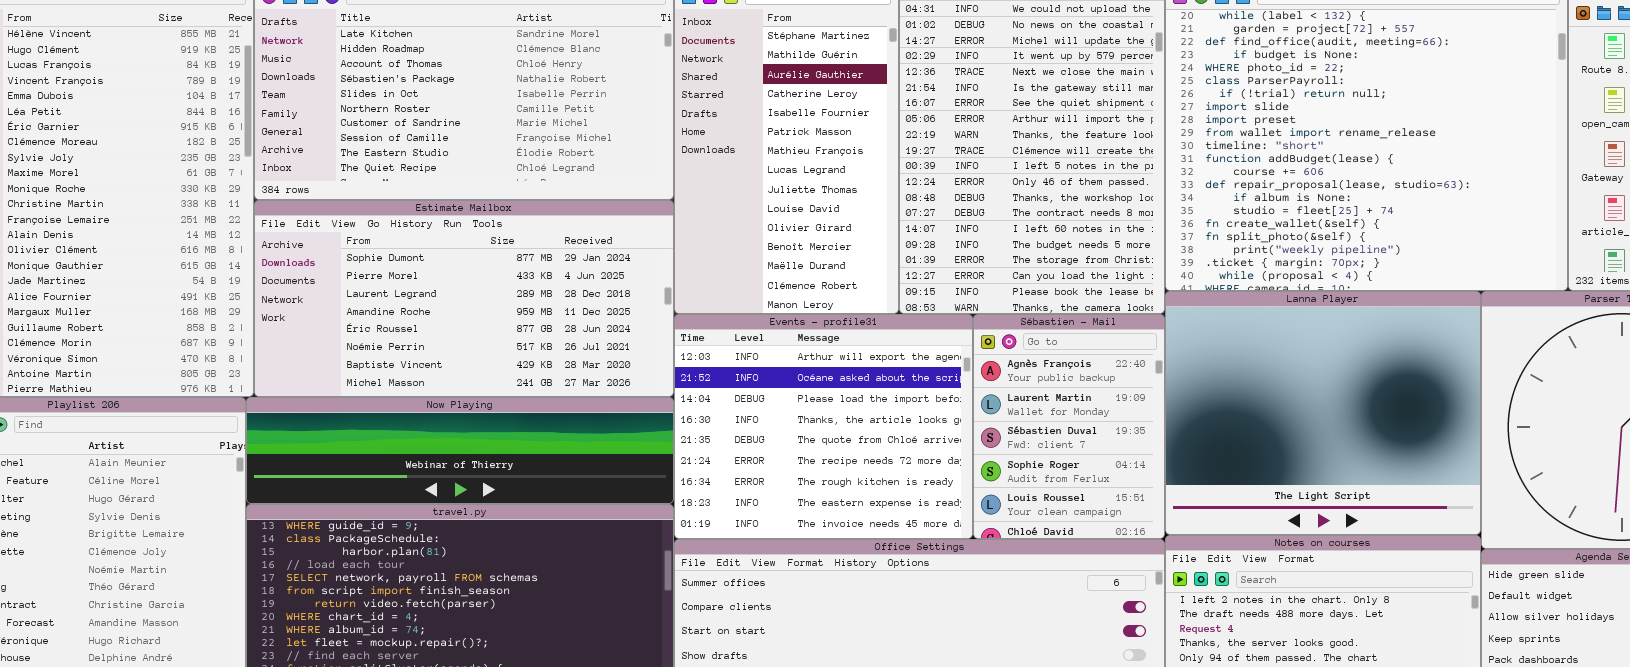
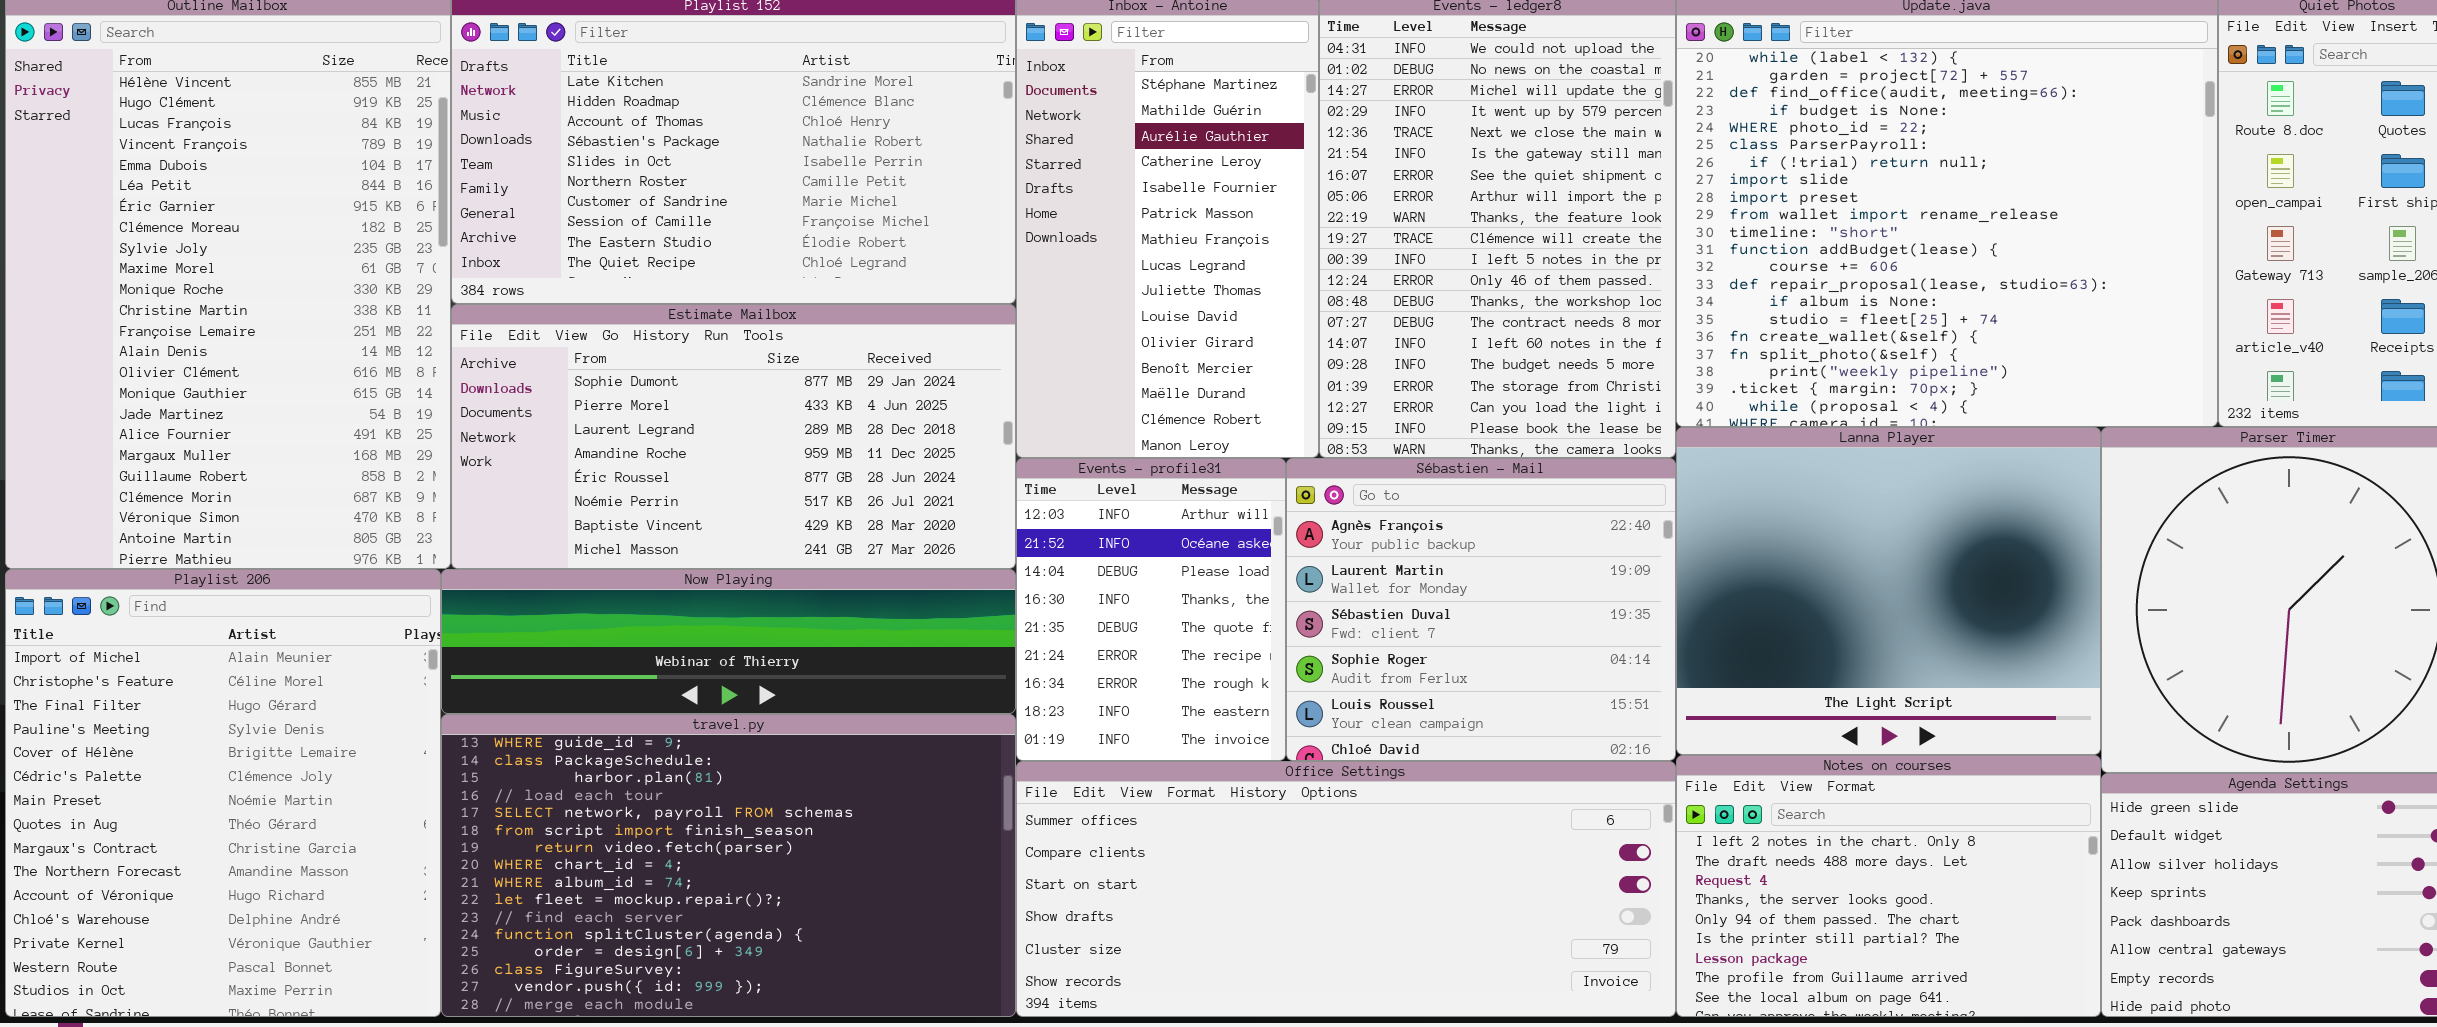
Events - profile31: [674,314,973,539] -> [1016,458,1286,761], resized
Sébastien - Mail: [973,314,1165,539] -> [1286,458,1676,761], resized

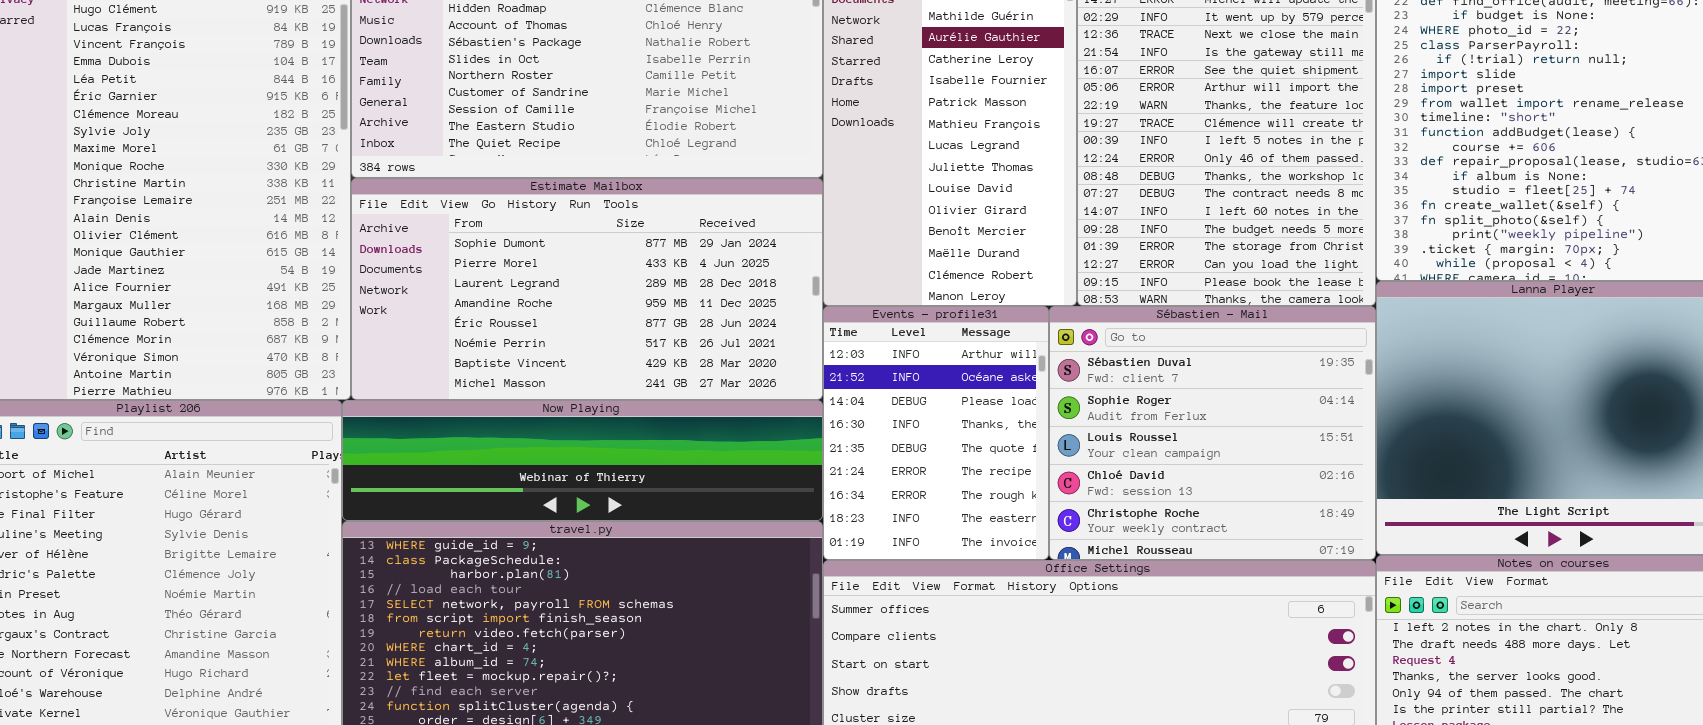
Sébastien - Mail: [1286,458,1676,761] -> [1049,306,1376,560], scrolled down 2 rows

